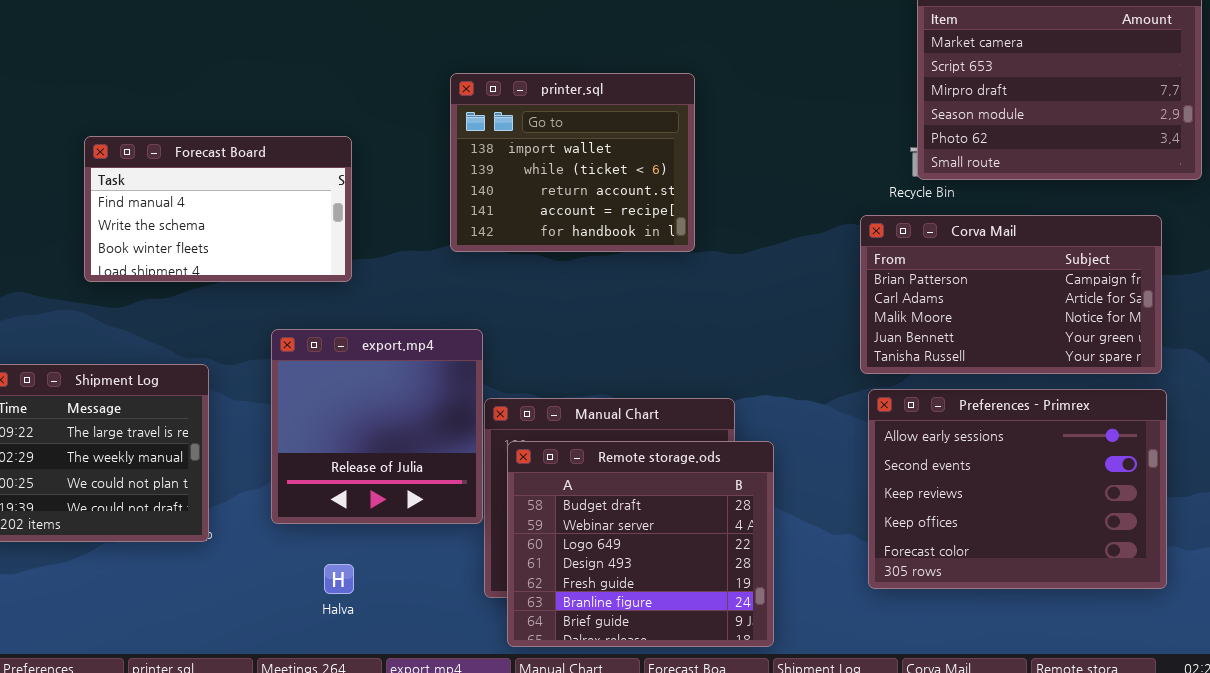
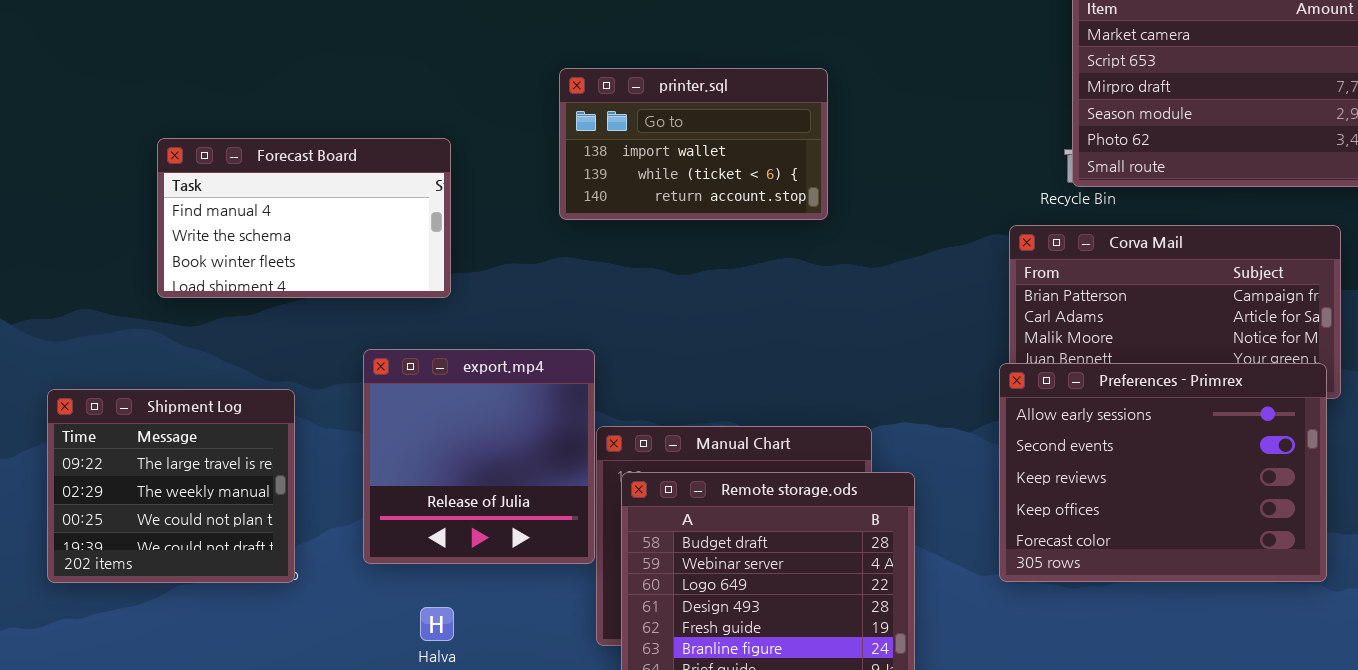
printer.sql: [450,73,695,252] -> [559,68,828,220], resized
Preferences - Primrex: [868,389,1167,589] -> [999,363,1327,582], moved

